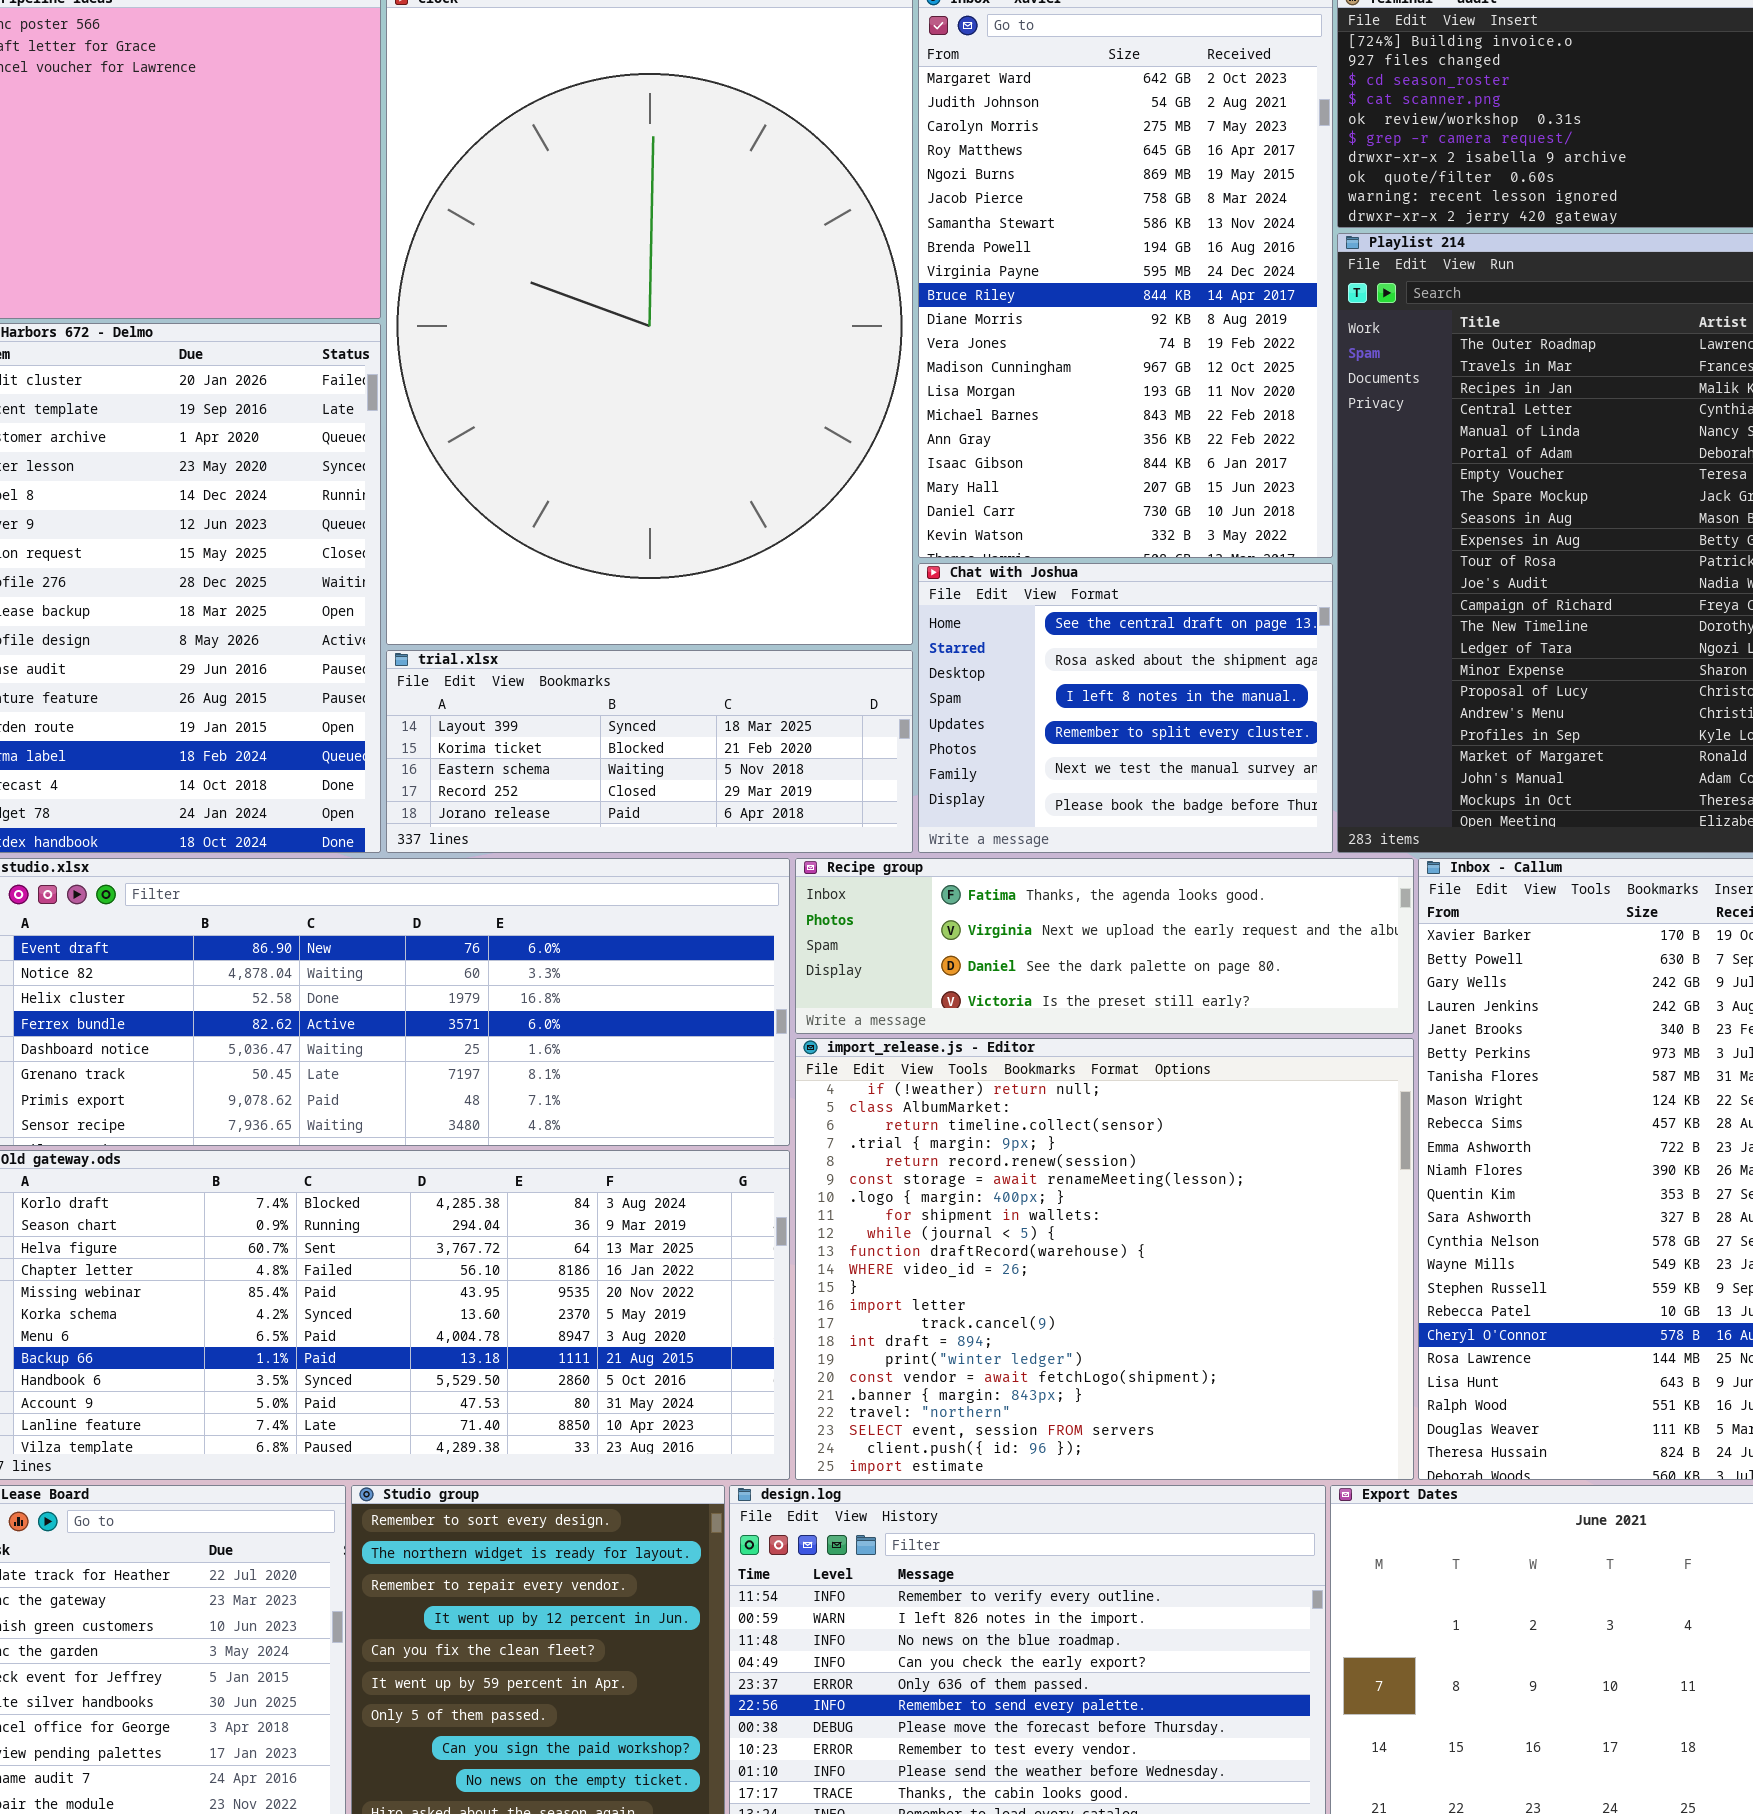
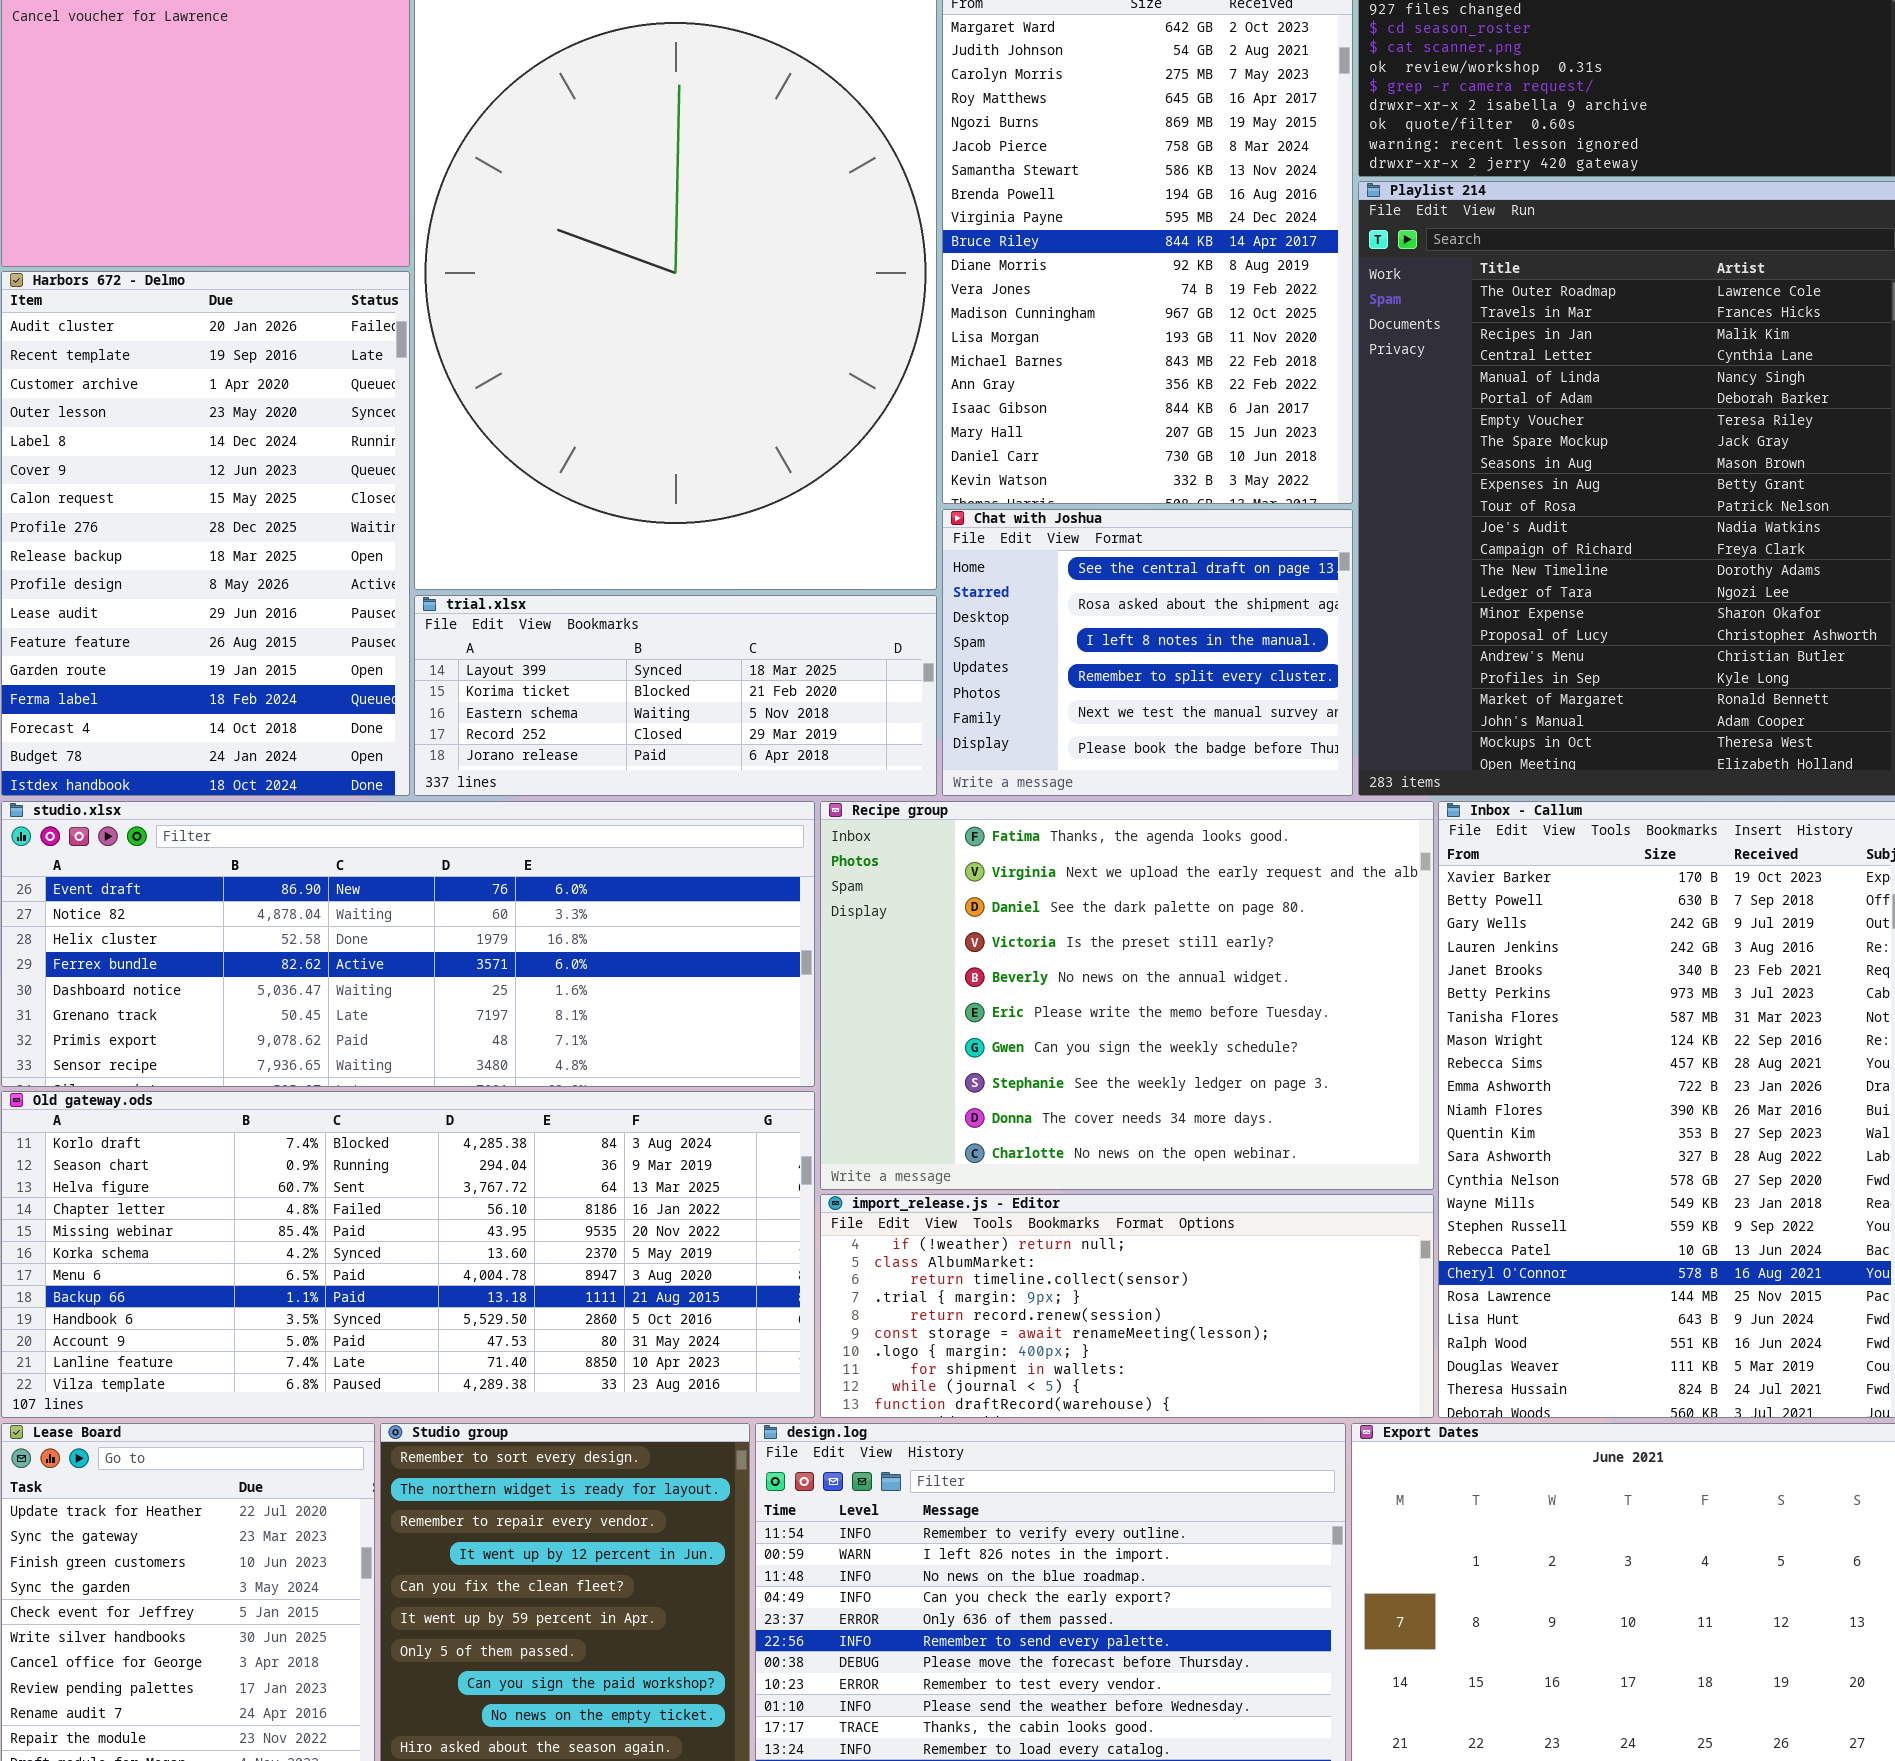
Recipe group: [795,858,1414,1034] -> [820,801,1434,1190], resized
import_release.js - Editor: [795,1038,1414,1480] -> [820,1194,1434,1418], resized

